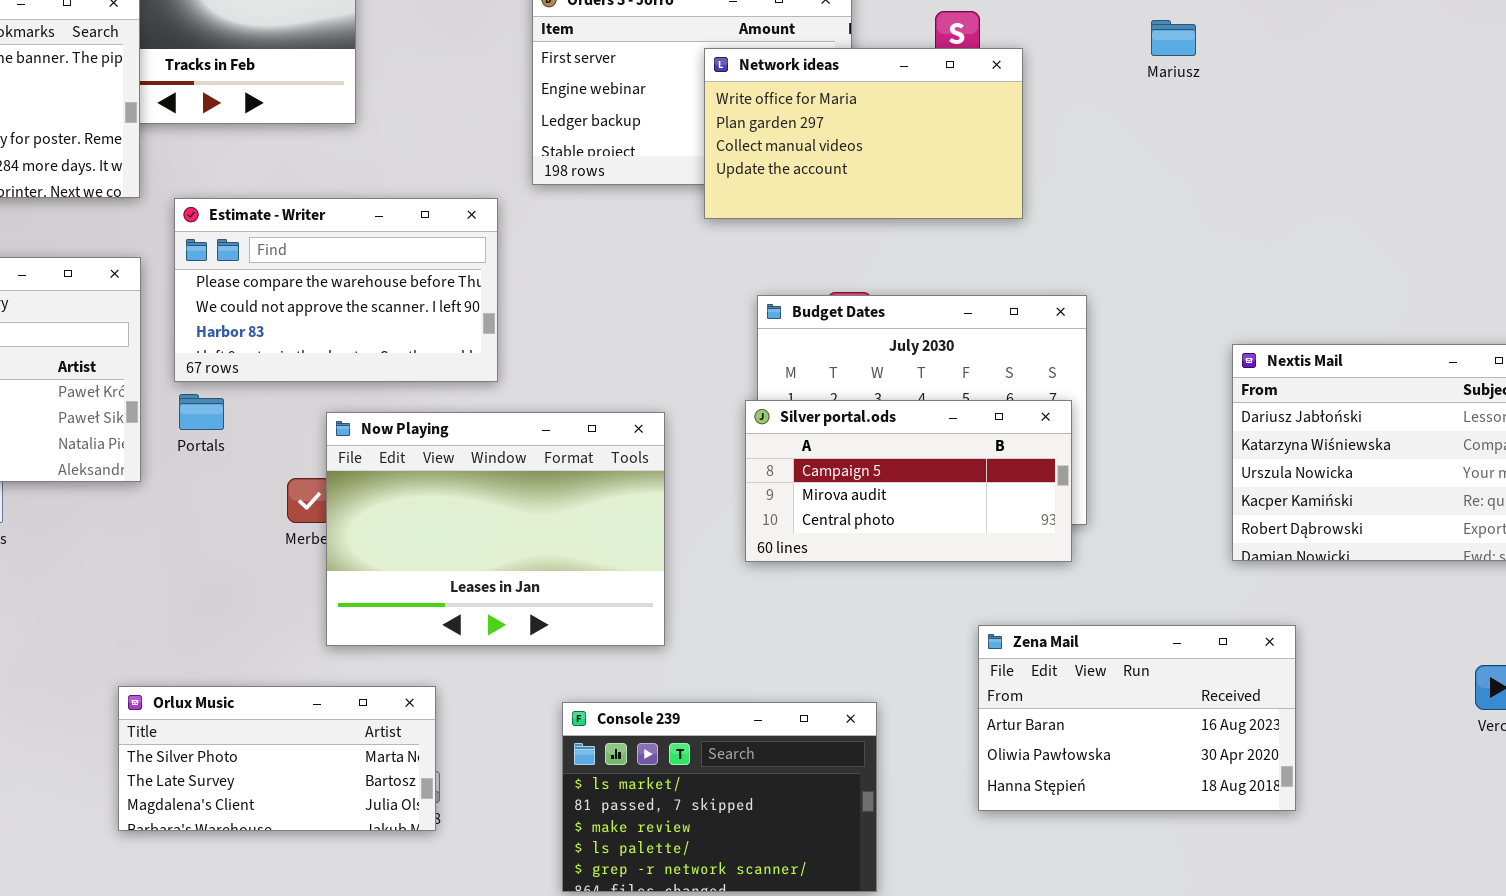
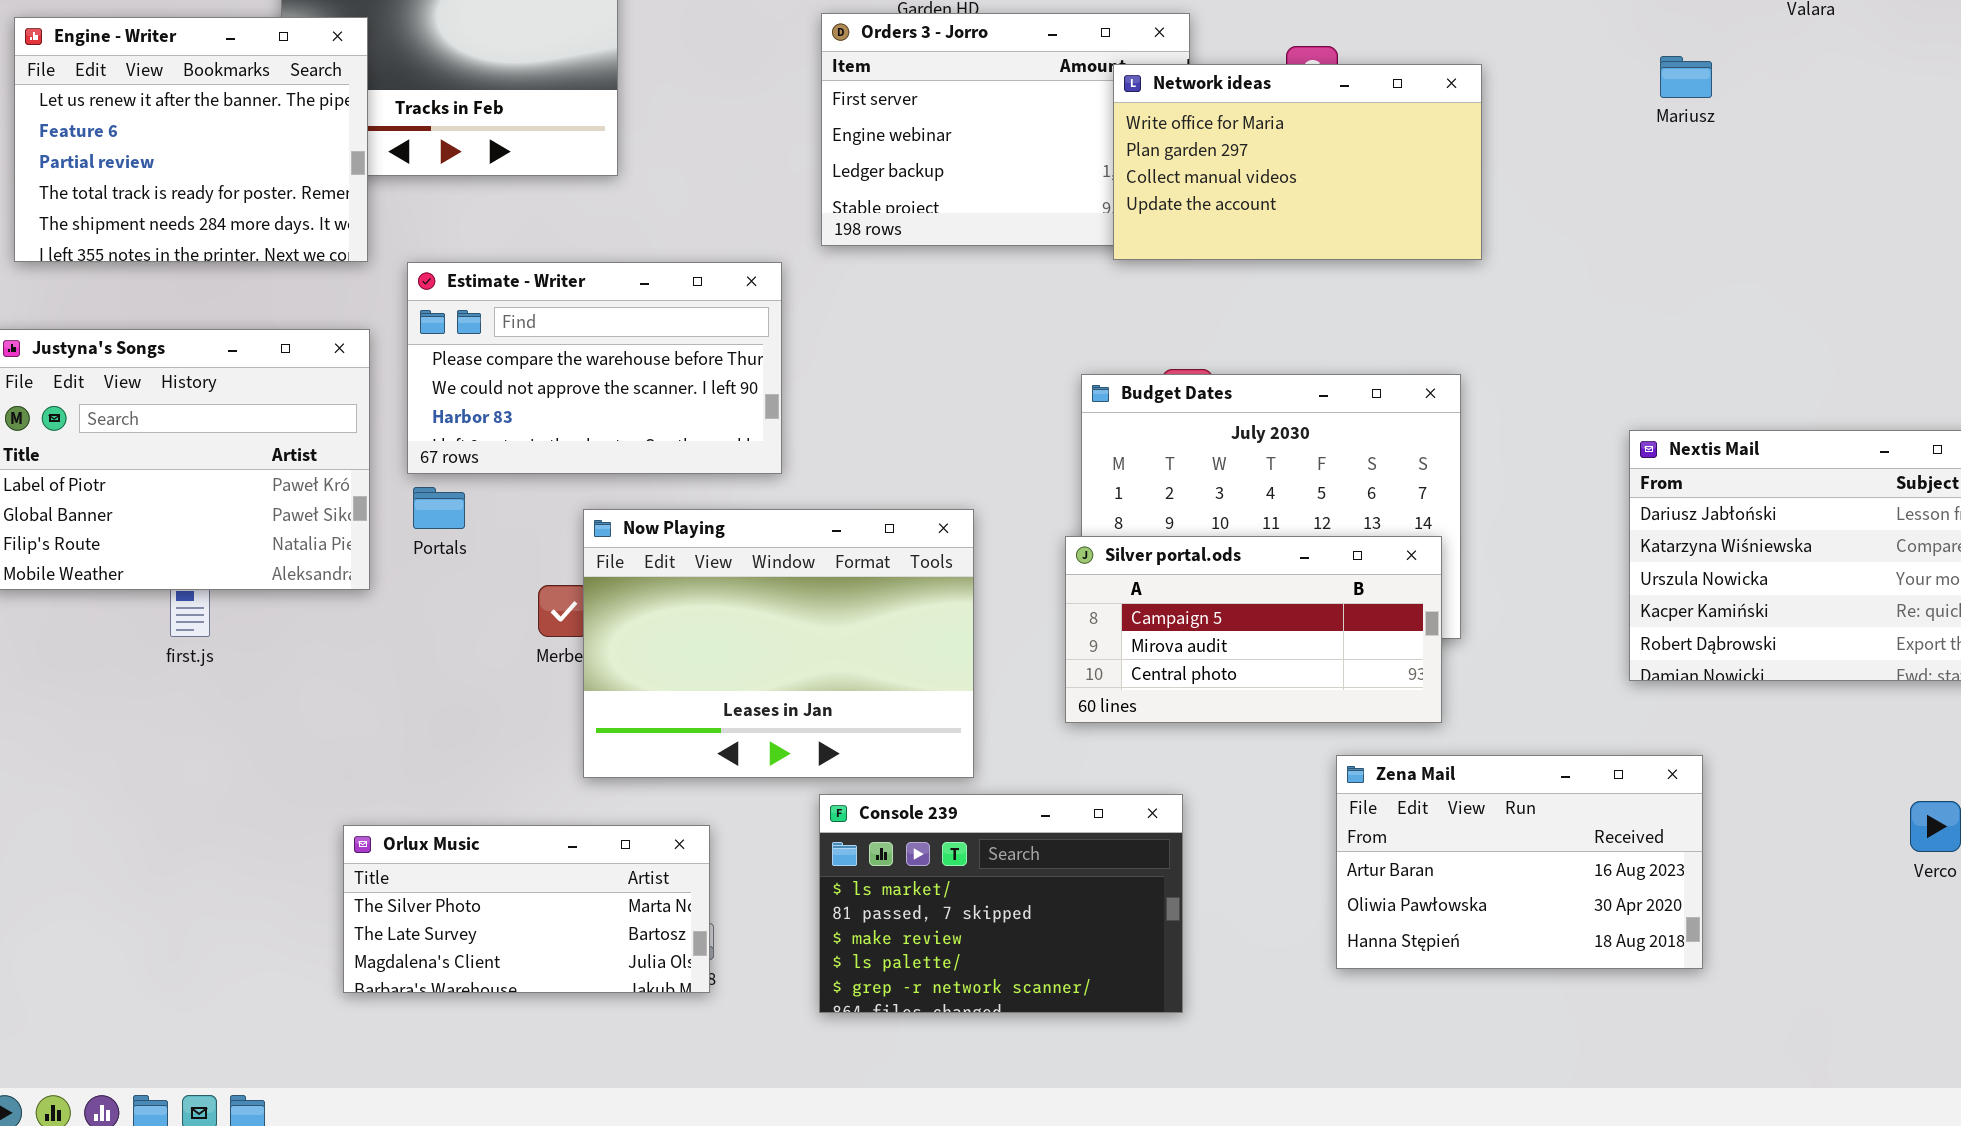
Mariusz: [1151,20,1196,56] -> [1660,56,1712,98], moved
Network ideas: [704,48,1023,219] -> [1113,64,1482,260], moved
Silver portal.ods: [745,400,1072,562] -> [1065,536,1442,723], moved
Console 239: [562,702,877,892] -> [819,794,1183,1013], moved

